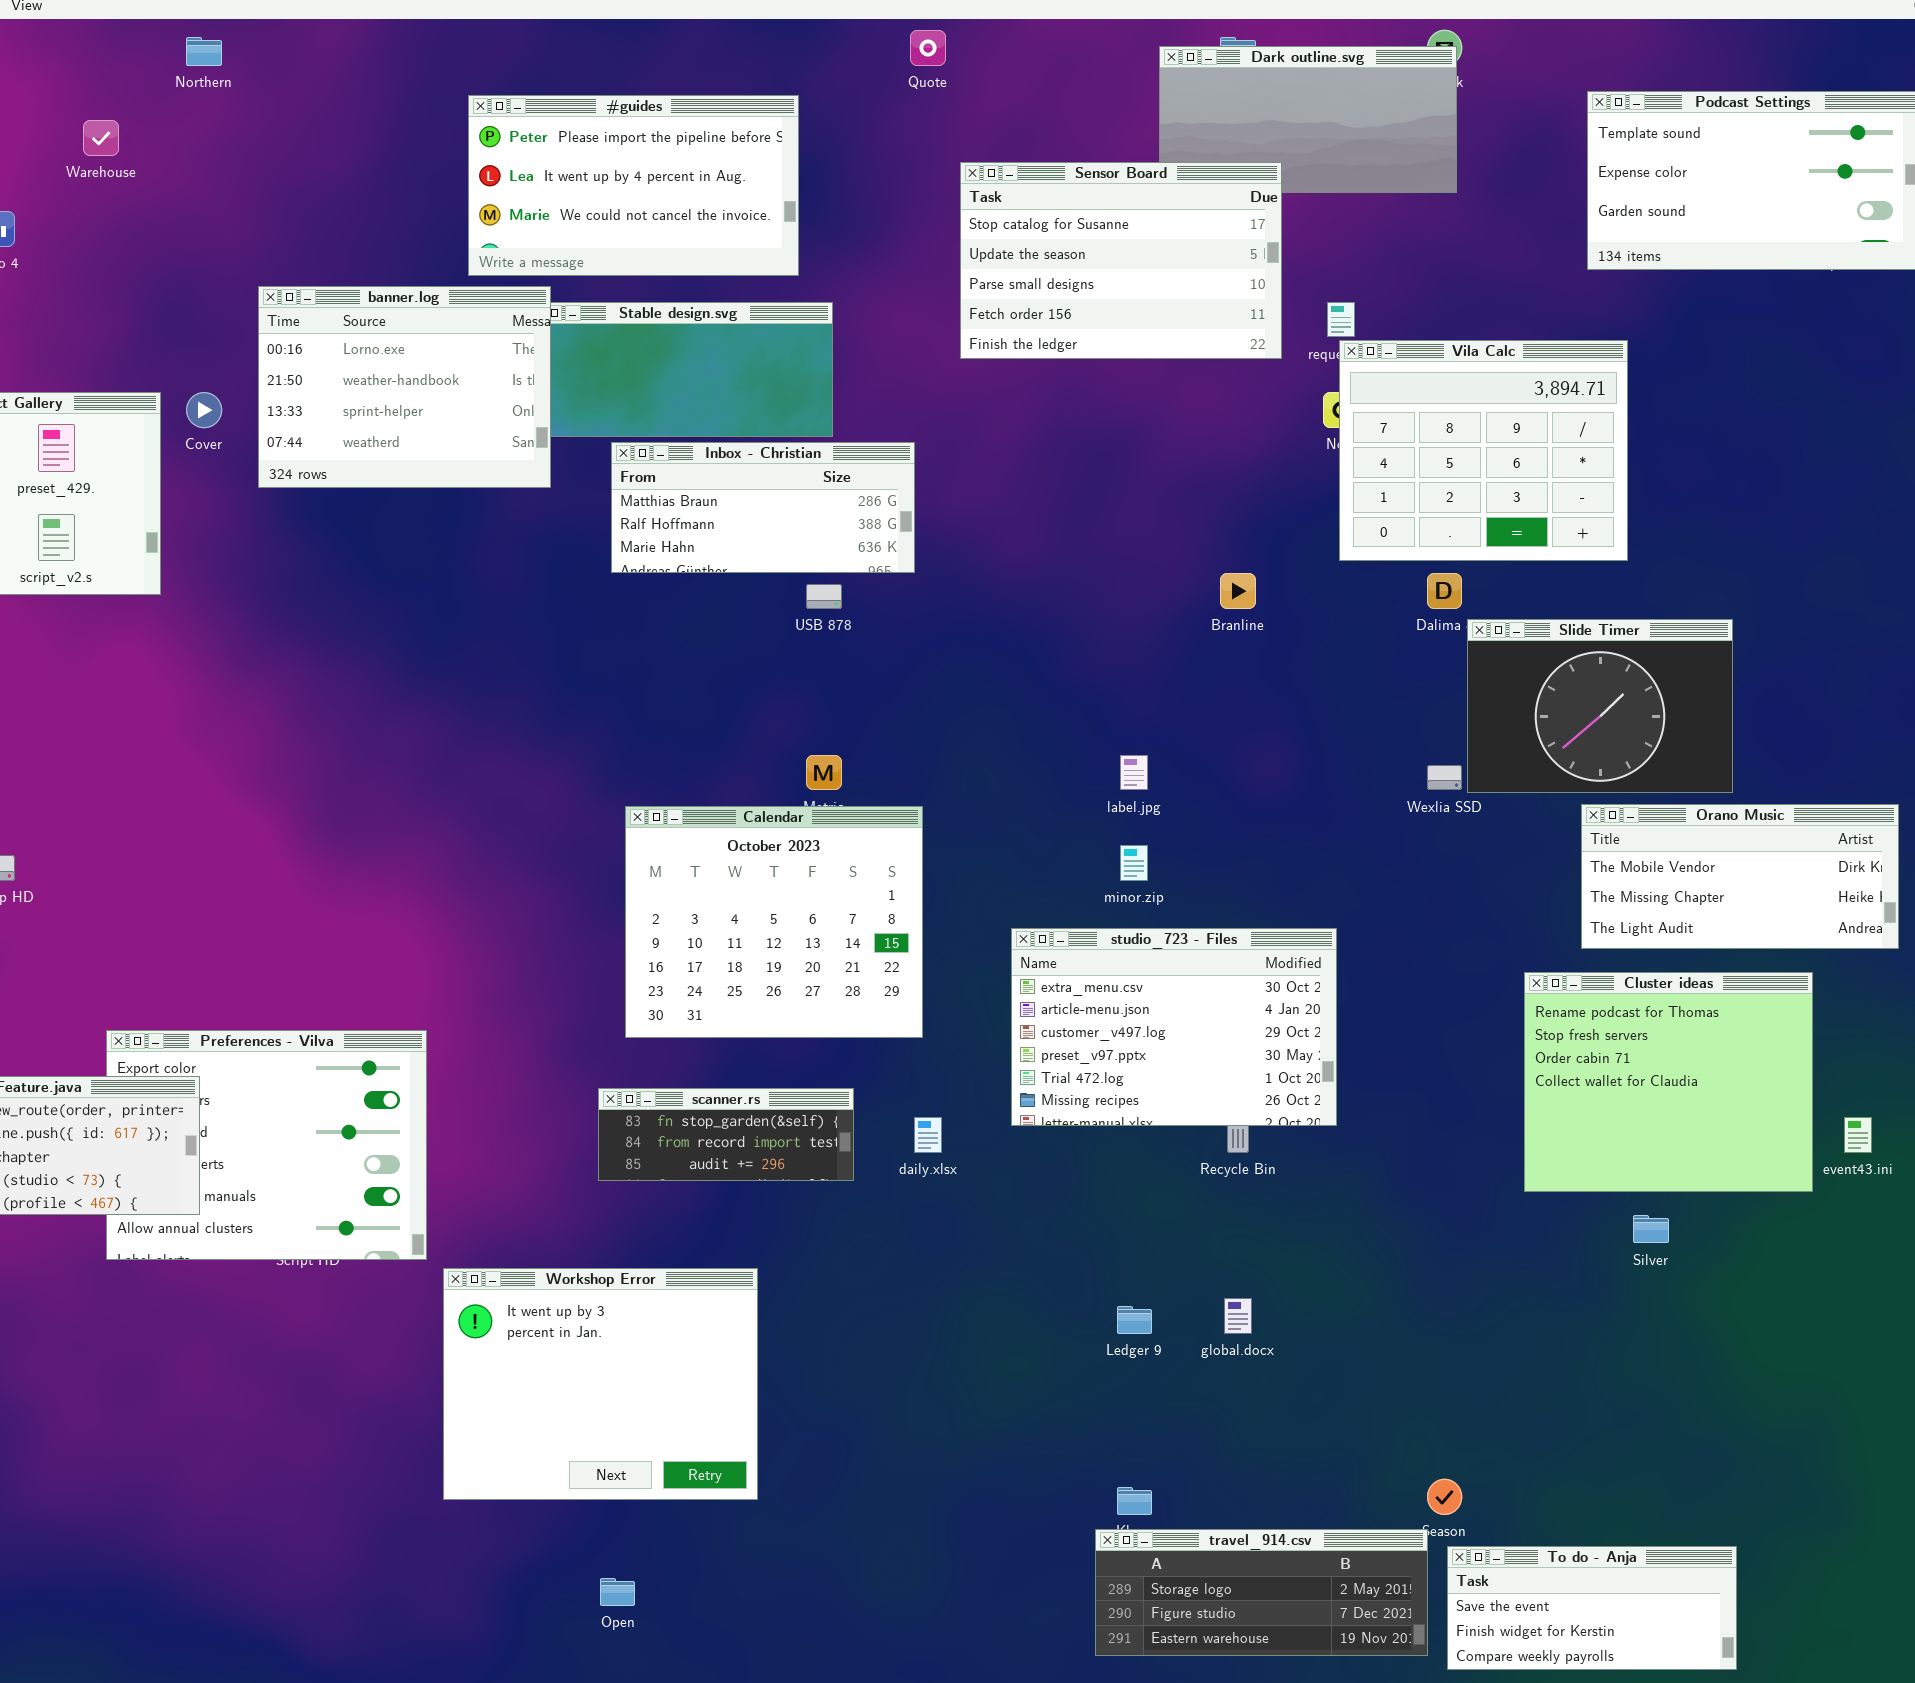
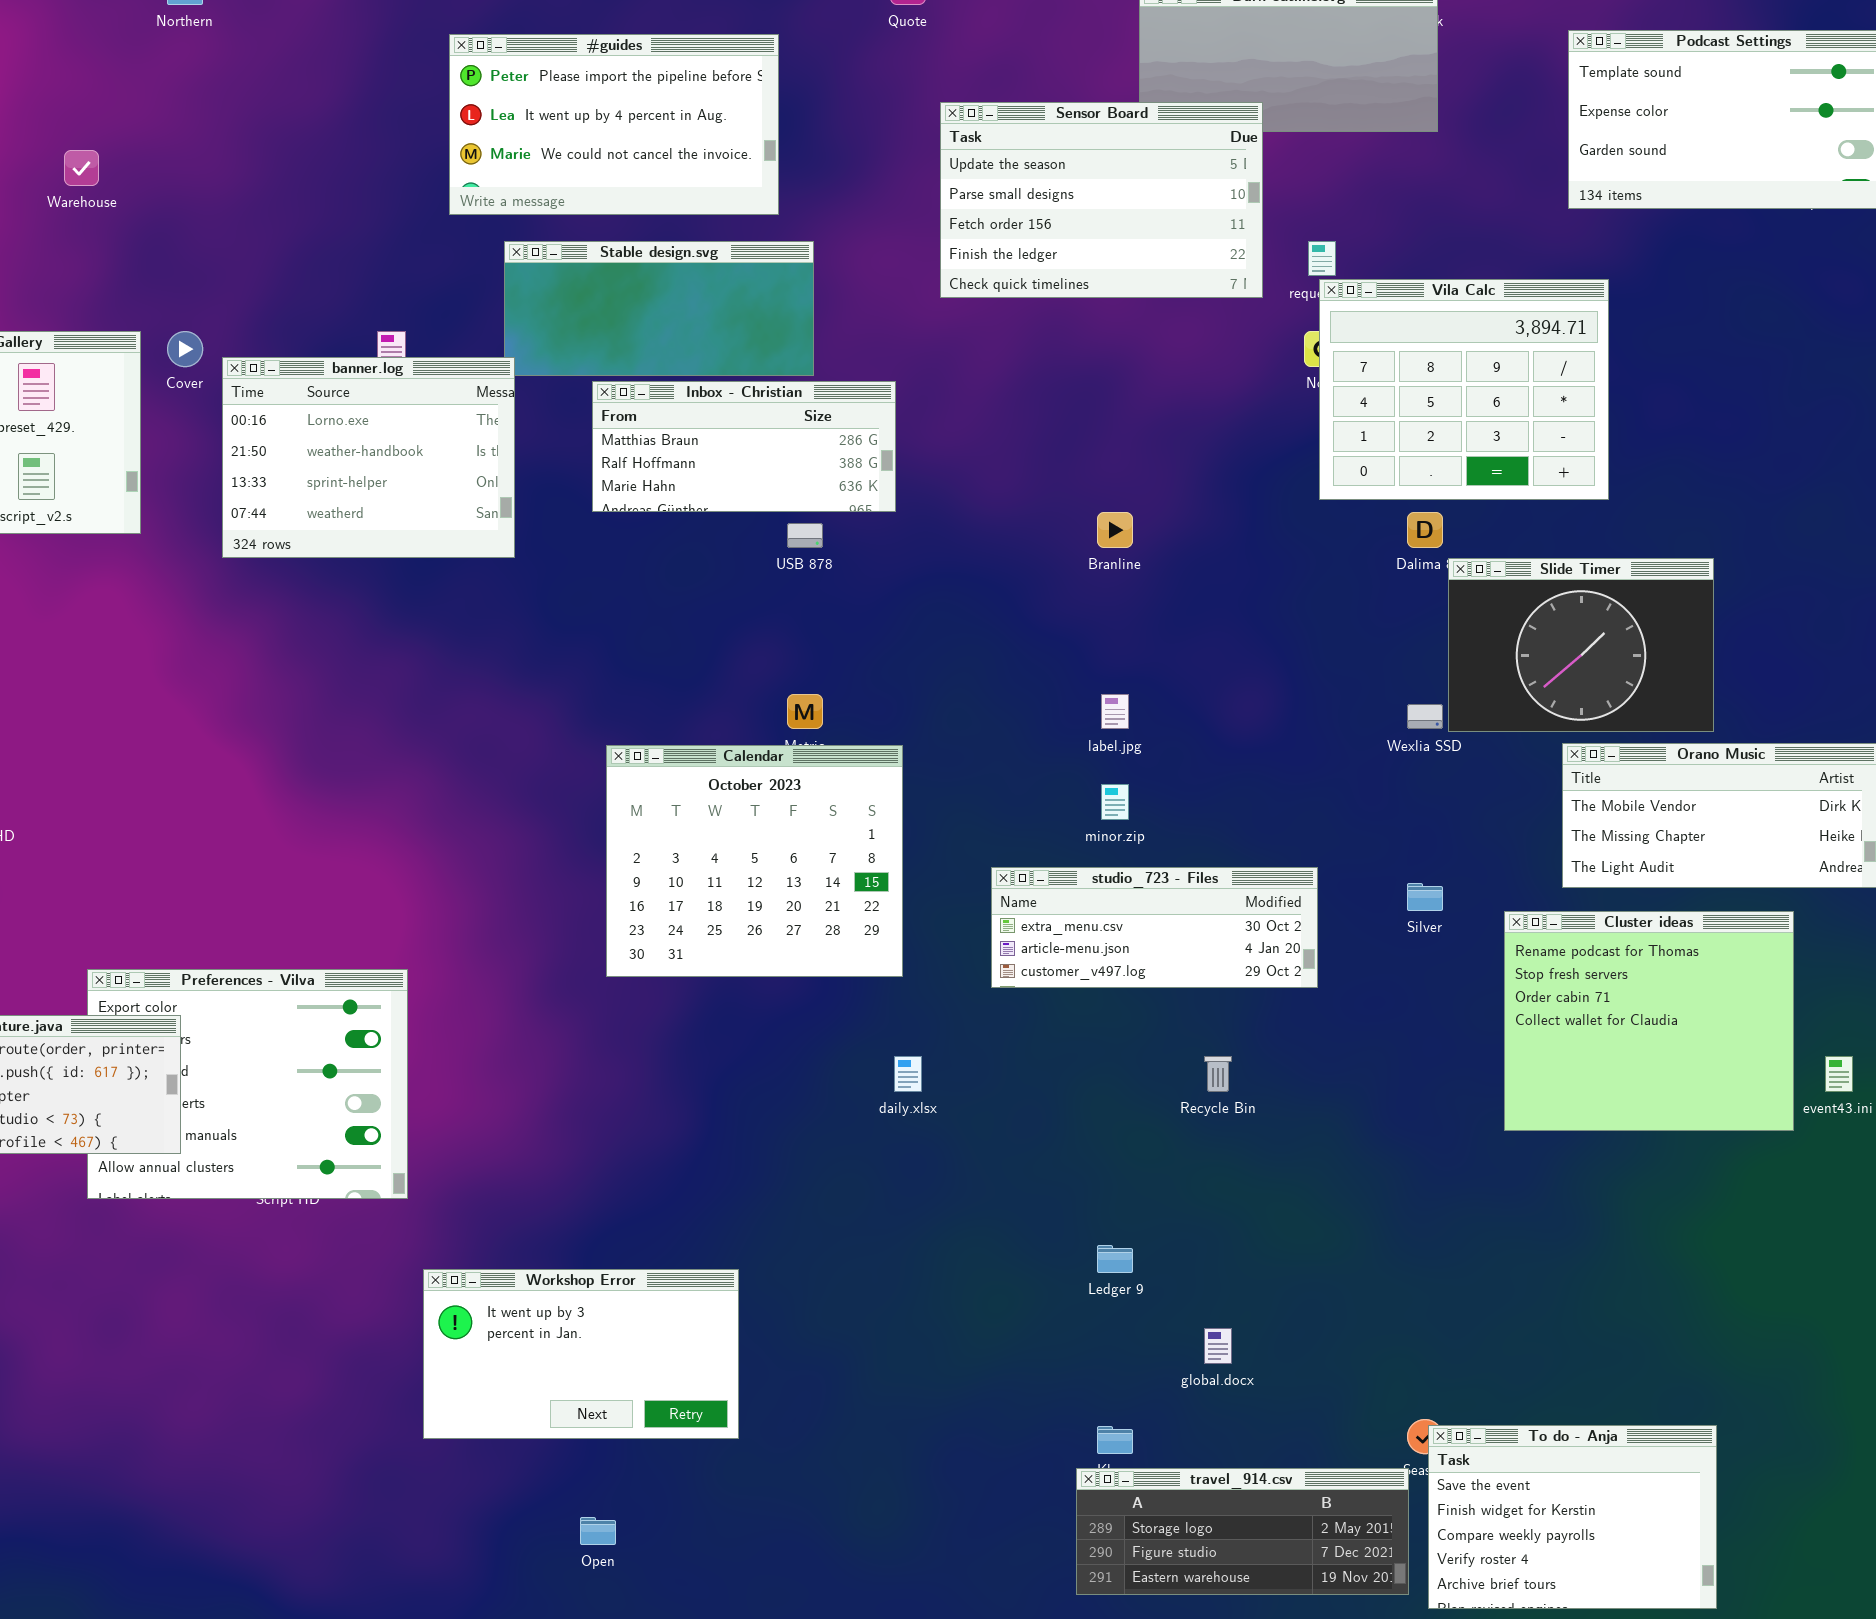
Warehouse: [83,120,119,156] -> [64,150,99,186], moved
Sensor Board: [960,162,1282,359] -> [940,102,1263,298], scrolled down 1 row
banner.log: [258,286,551,488] -> [222,357,515,558], moved
Branline: [1220,573,1256,609] -> [1097,512,1133,548], moved
studio_723 - Files: [1011,928,1337,1126] -> [991,867,1318,988], resized
scanner.rs: [598,1088,854,1181] -> none, closed
Silver: [1633,1215,1669,1243] -> [1407,883,1443,911], moved
Workshop Error: [443,1268,758,1500] -> [423,1269,739,1439], resized
global.docx: [1224,1298,1252,1334] -> [1204,1328,1232,1364], moved
To do - Anja: [1447,1546,1737,1670] -> [1428,1425,1717,1609], resized

